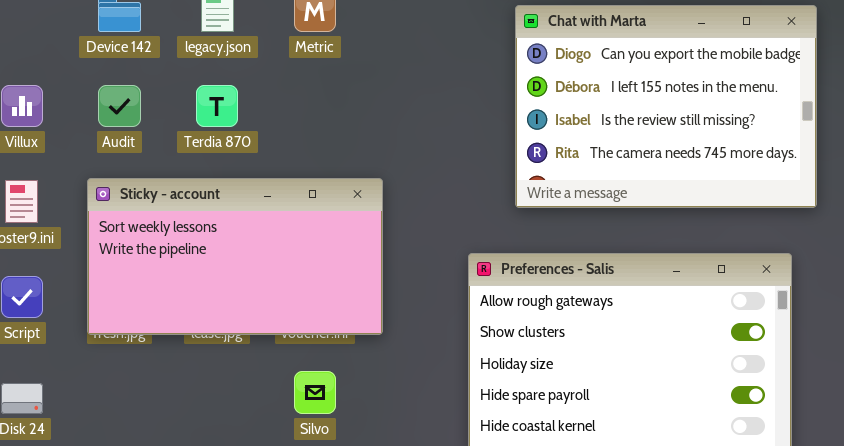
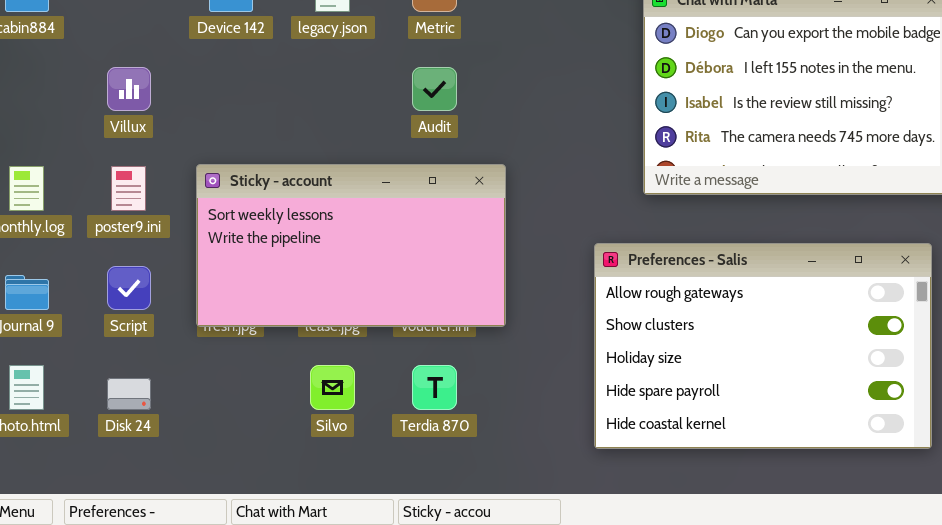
Audit: [98,85,141,127] -> [412,67,457,111], moved
Terdia 870: [196,85,238,127] -> [412,365,457,410], moved
Silvo: [294,371,336,414] -> [310,365,355,410], moved

